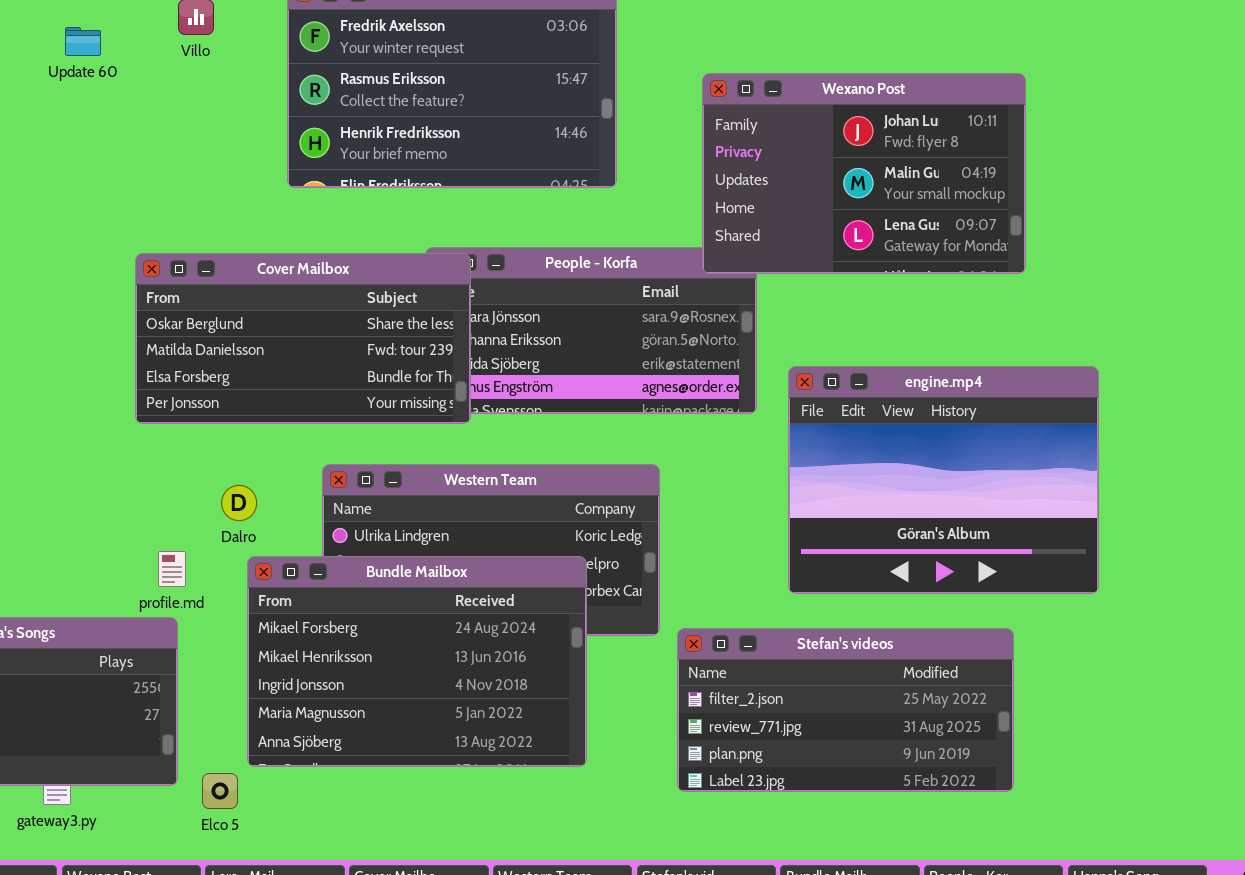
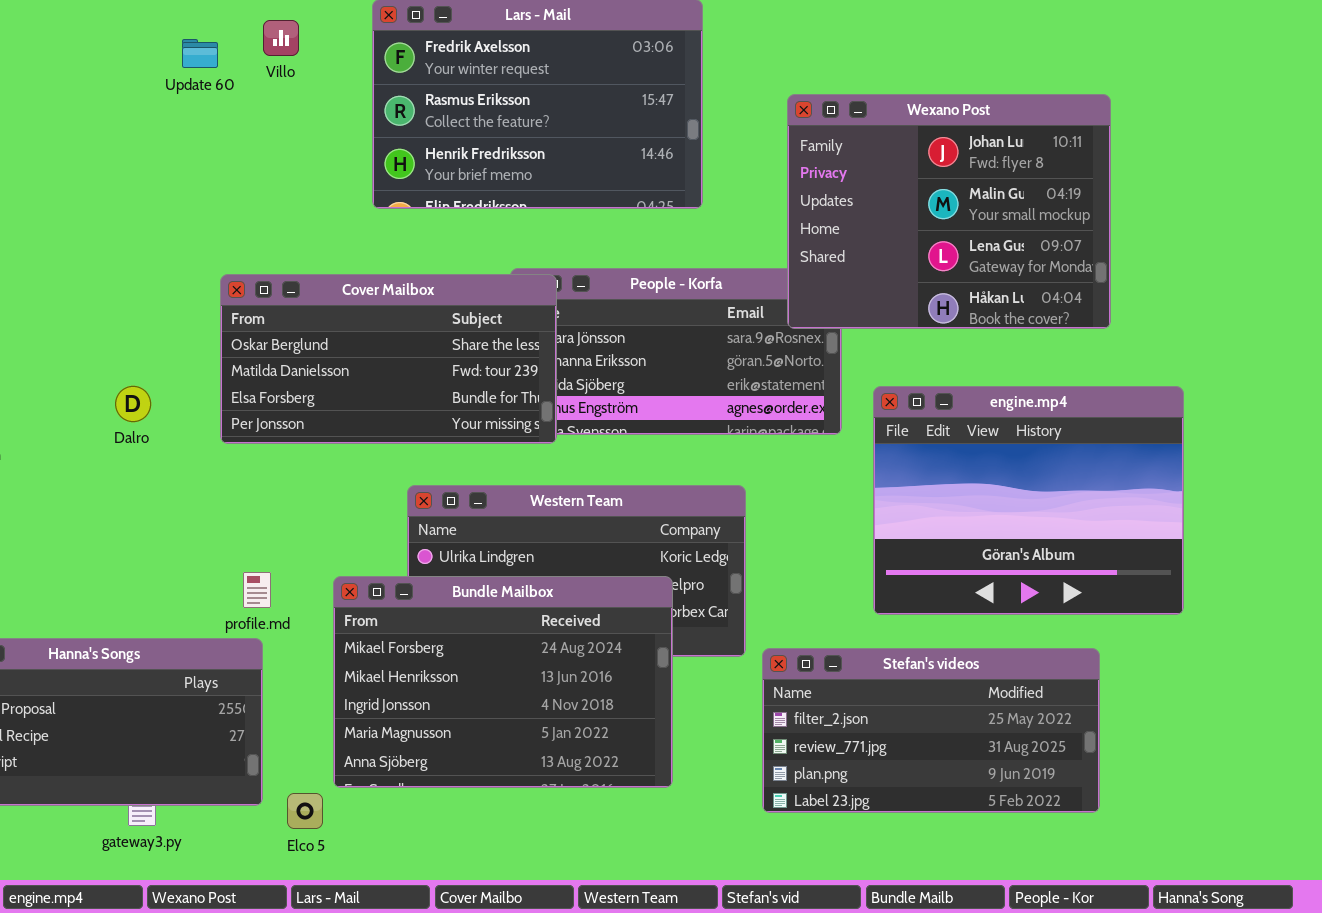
Update 60: [65,27,101,56] -> [182,39,218,68], moved
Wexano Post: [702,73,1026,274] -> [787,94,1111,329], resized
Dalro: [221,485,257,521] -> [115,386,151,422], moved

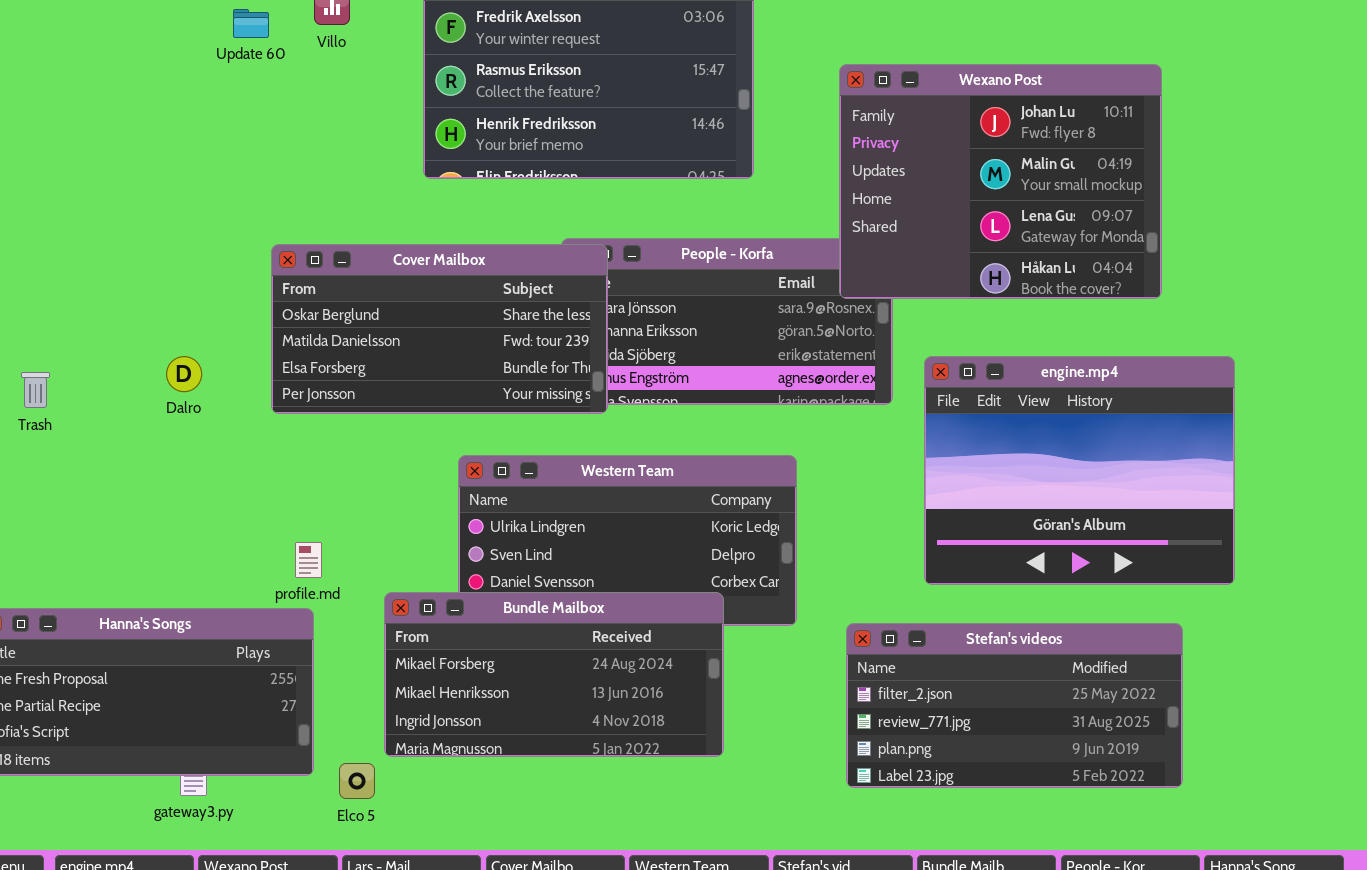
Bundle Mailbox: [333,576,673,788] -> [384,592,724,757], resized
Stefan's videos: [762,648,1100,813] -> [846,623,1183,788], moved

